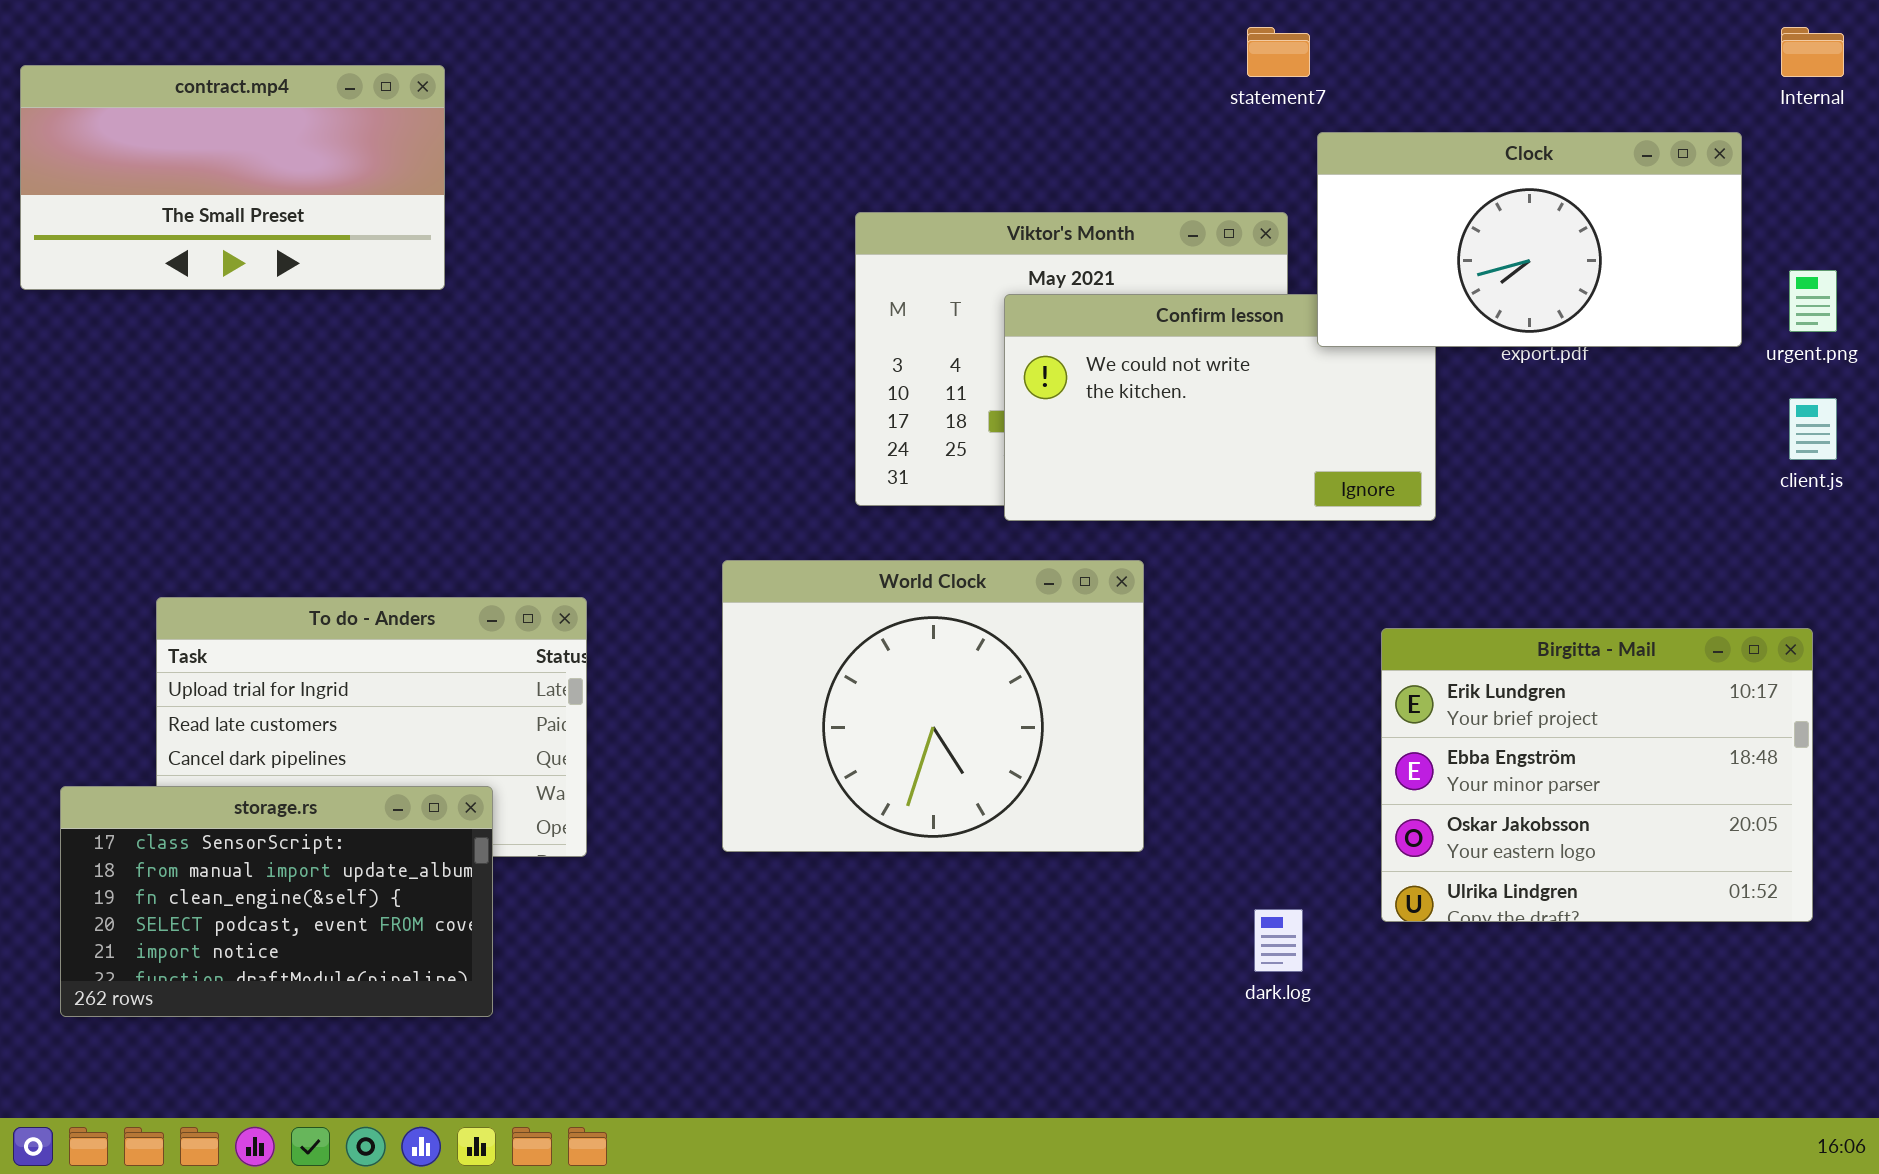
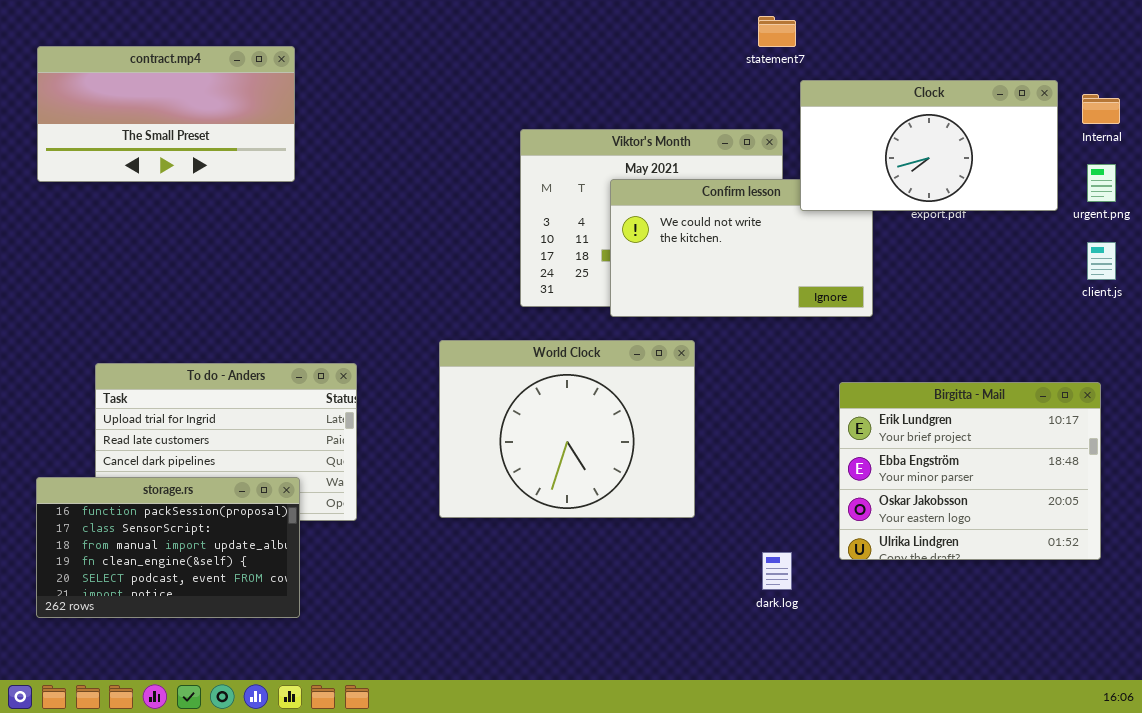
Internal: [1781,27,1844,77] -> [1082,94,1120,124], moved
contract.mp4: [20,65,445,290] -> [37,46,295,182], moved
storage.rs: [60,786,493,1017] -> [36,477,300,618], scrolled up 1 row

